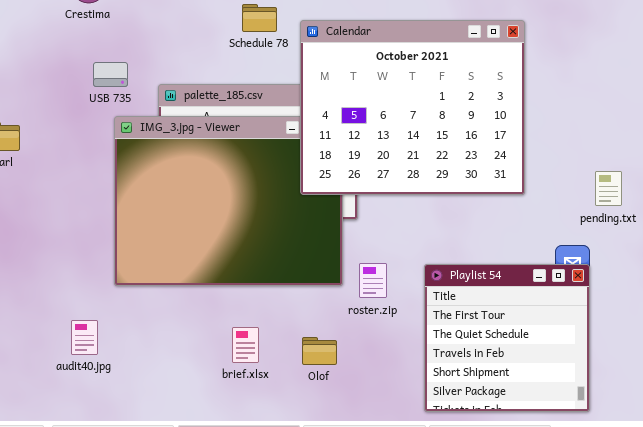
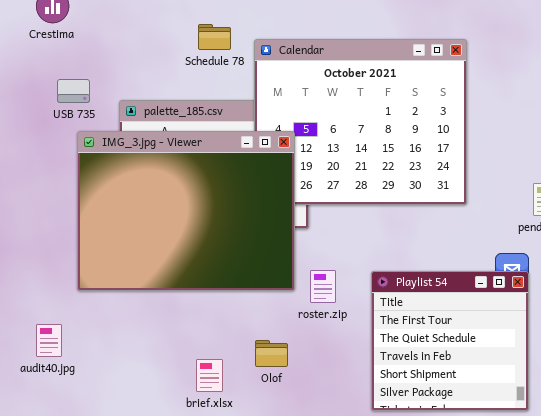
IMG_3.jpg - Viewer: [114,116,343,286] -> [77,131,295,291], raised
brief.xlsx: [232,327,259,363] -> [196,359,223,392], moved

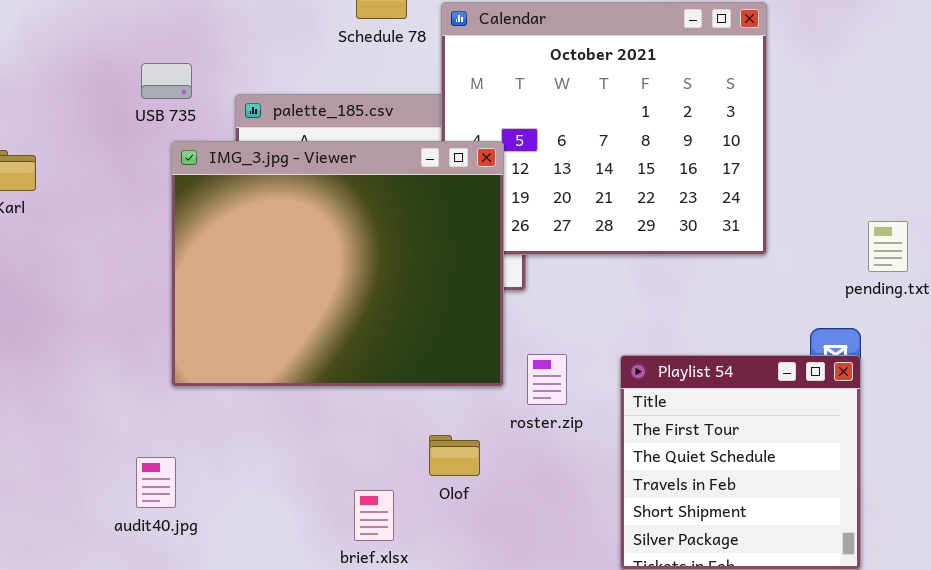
audit40.jpg: [36,324,62,357] -> [136,457,176,508], moved
Olof: [255,340,288,367] -> [429,435,480,476], moved

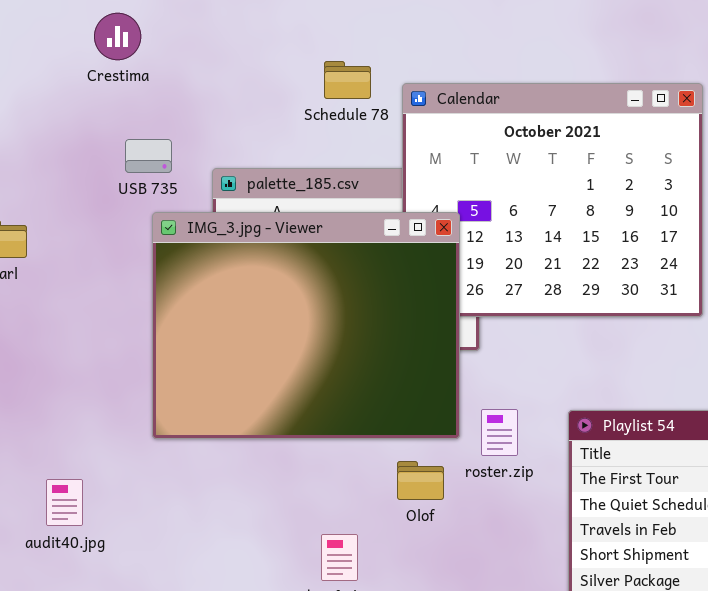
Olof: [429,435,480,476] -> [397,461,444,500], moved
audit40.jpg: [136,457,176,508] -> [46,479,83,526], moved

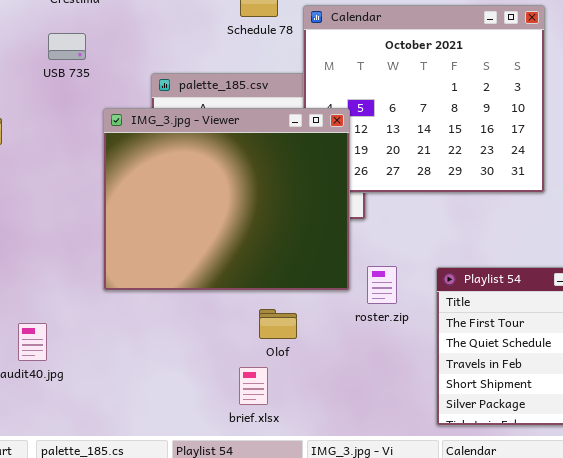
USB 735: [125,139,172,173] -> [48,33,86,60], moved
Olof: [397,461,444,500] -> [259,309,297,339], moved

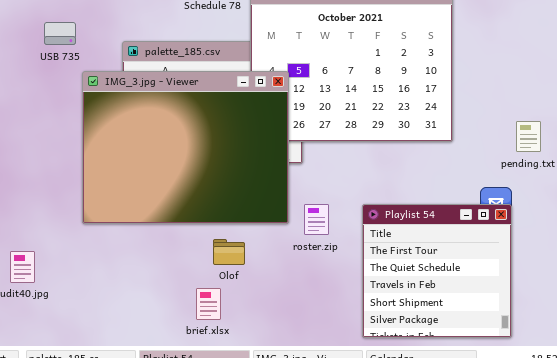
USB 735: [48,33,86,60] -> [44,22,76,45], moved

